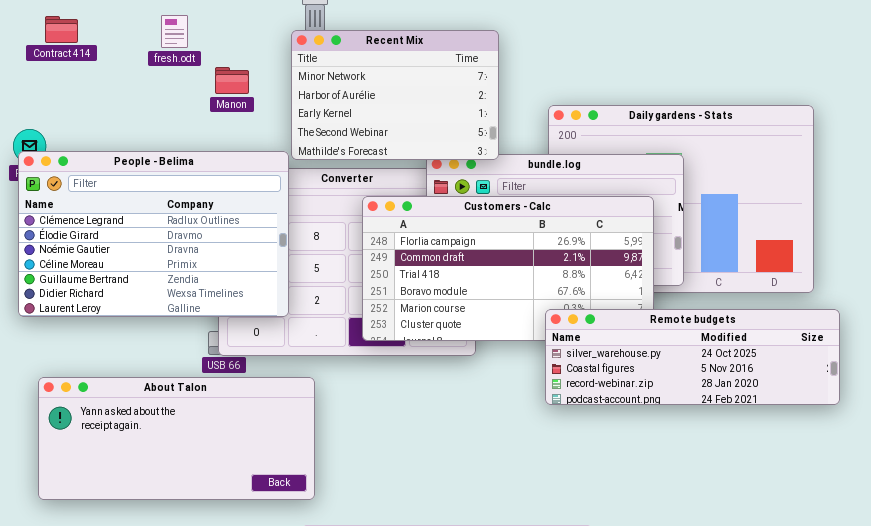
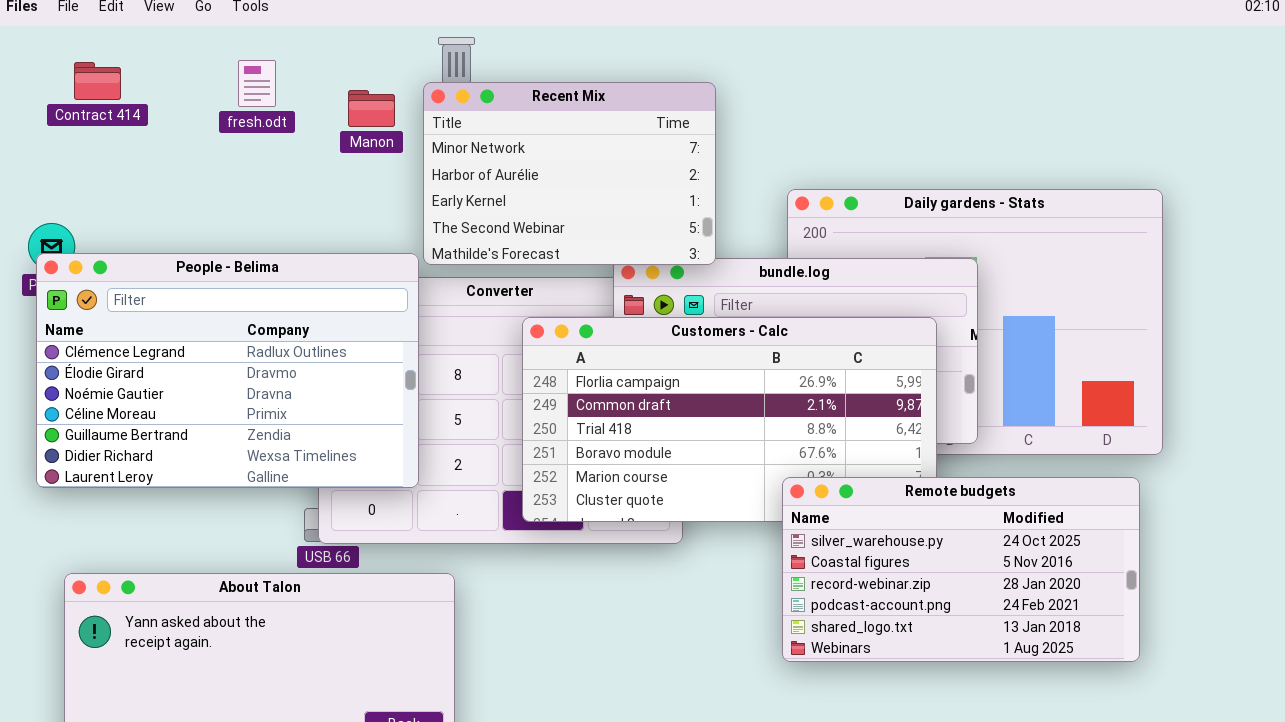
Manon: [215,67,249,94] -> [348,90,395,127], moved
Remote budgets: [545,309,840,405] -> [782,477,1140,662], resized

